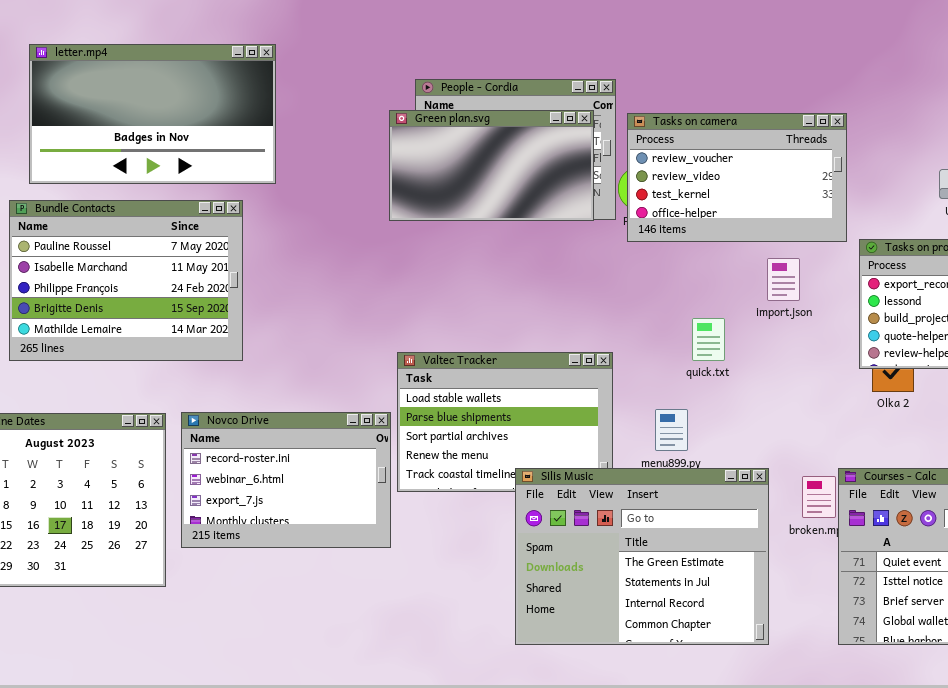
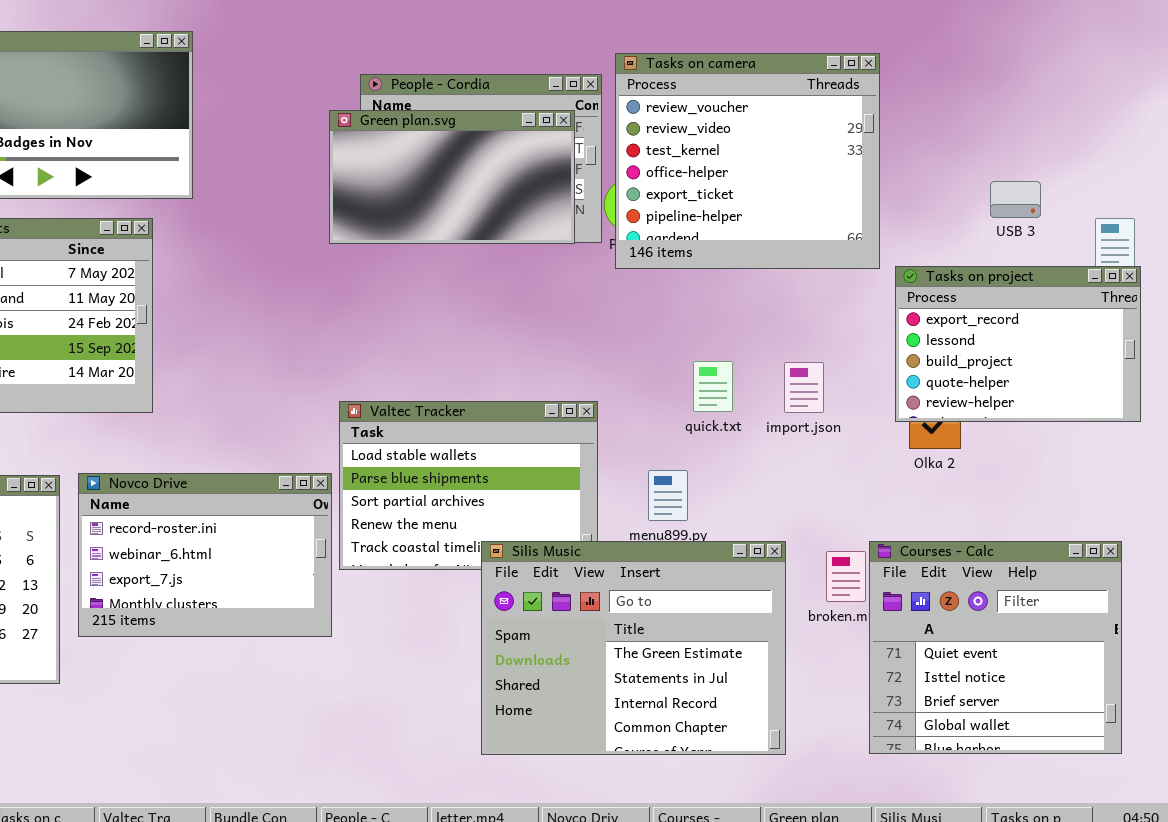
Tasks on camera: [627,113,847,242] -> [615,53,880,269], resized
import.json: [767,258,800,301] -> [784,362,824,413], moved

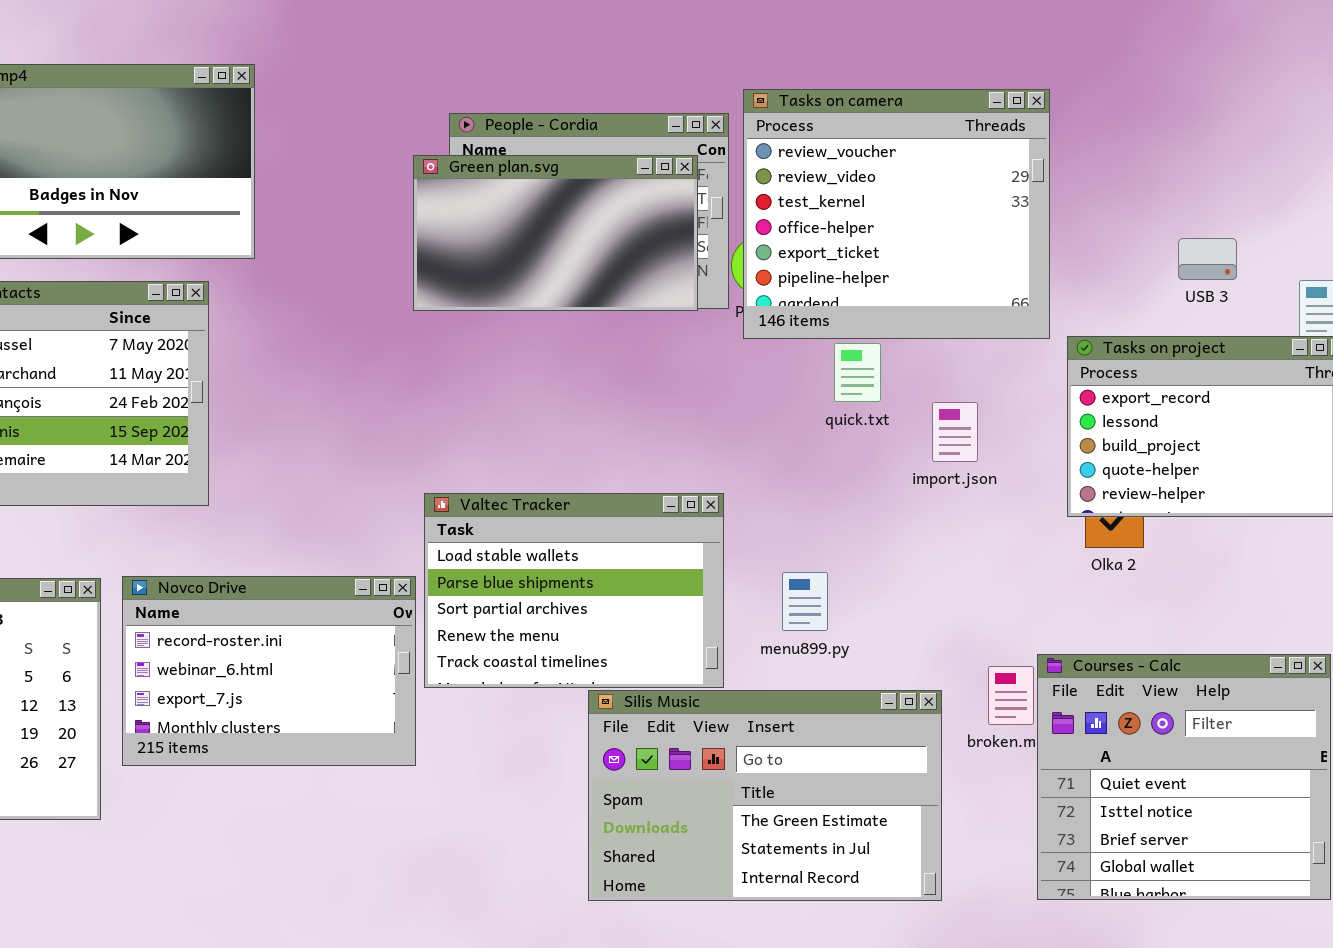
quick.txt: [693,361,733,412] -> [834,343,881,402], moved
import.json: [784,362,824,413] -> [932,402,978,462], moved
Silis Music: [481,541,786,755] -> [588,690,942,901], resized

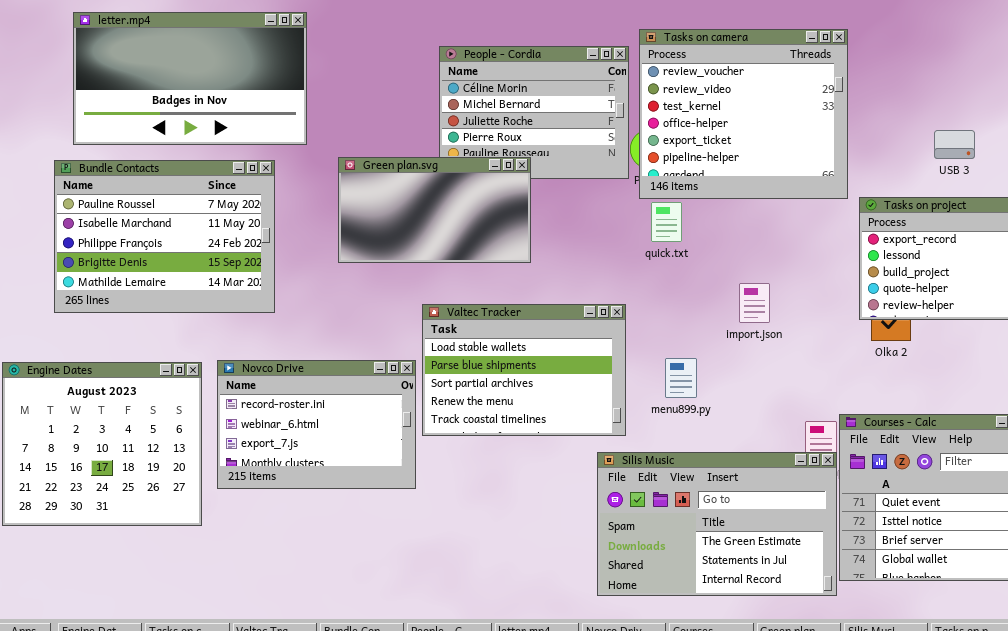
Green plan.svg: [413,155,698,311] -> [338,157,531,263], moved
quick.txt: [834,343,881,402] -> [651,202,682,242], moved
import.json: [932,402,978,462] -> [739,283,770,323], moved
Silis Music: [588,690,942,901] -> [597,452,837,596], moved

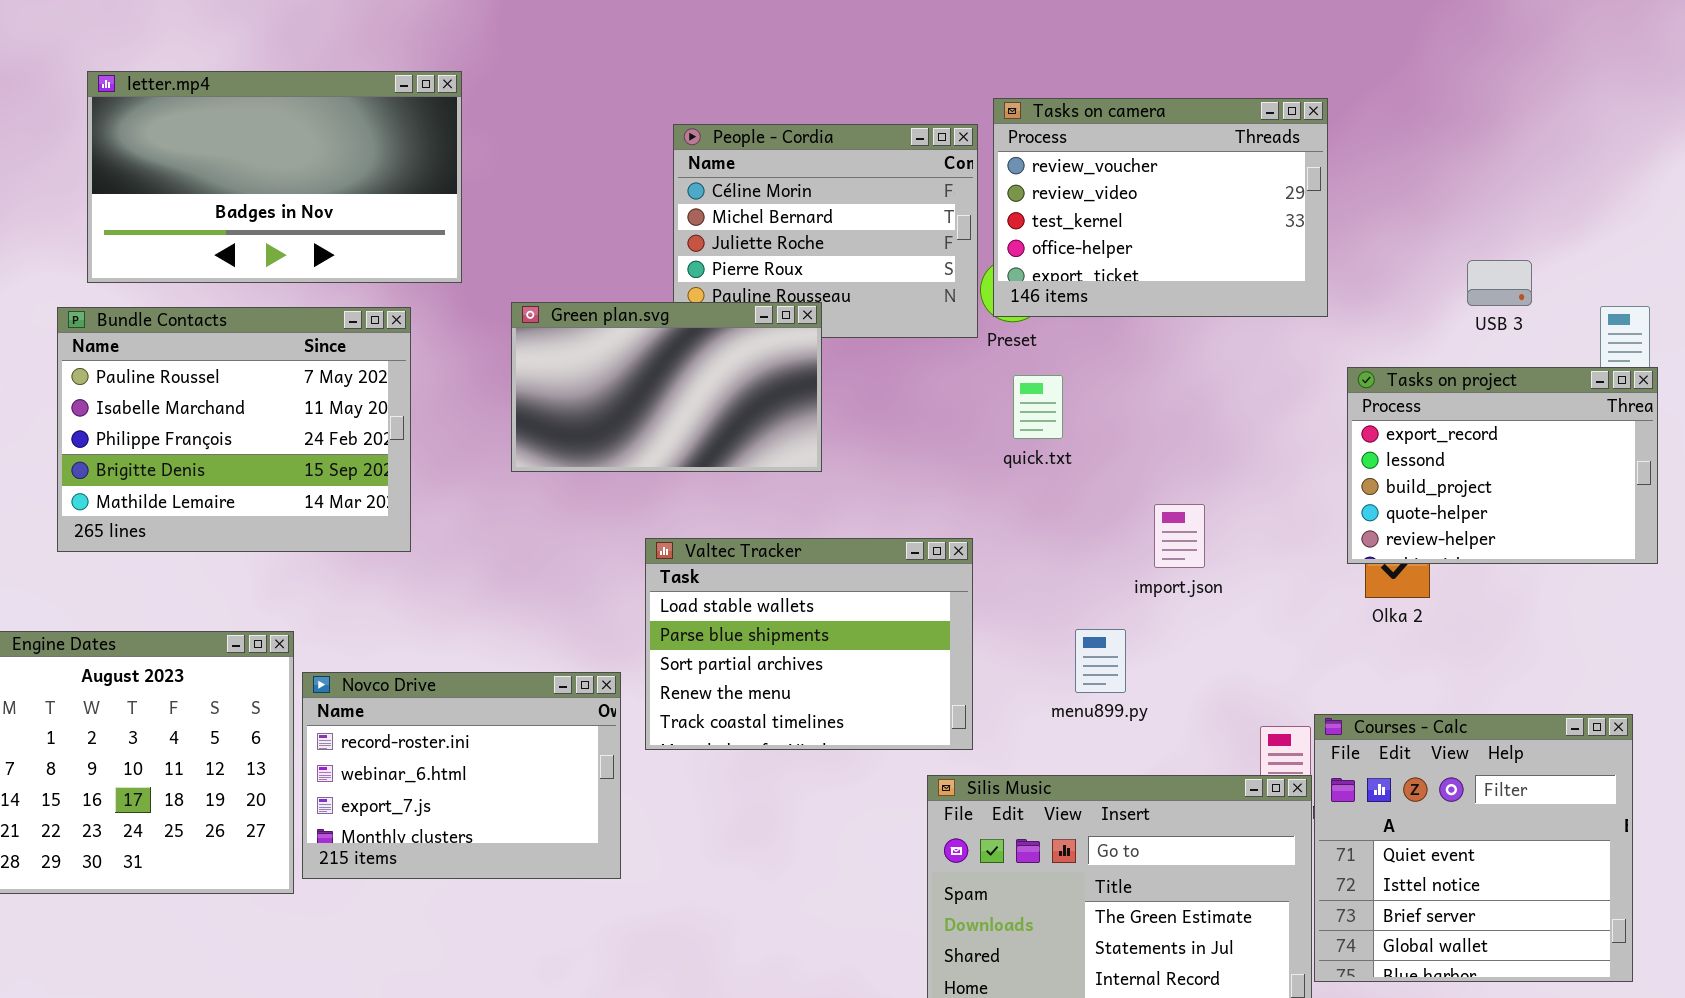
Tasks on camera: [639,29,848,199] -> [993,98,1328,317], resized
menu899.py: [665,358,697,398] -> [1075,629,1126,693], moved
Novco Drive: [217,360,416,489] -> [302,672,621,879], moved

